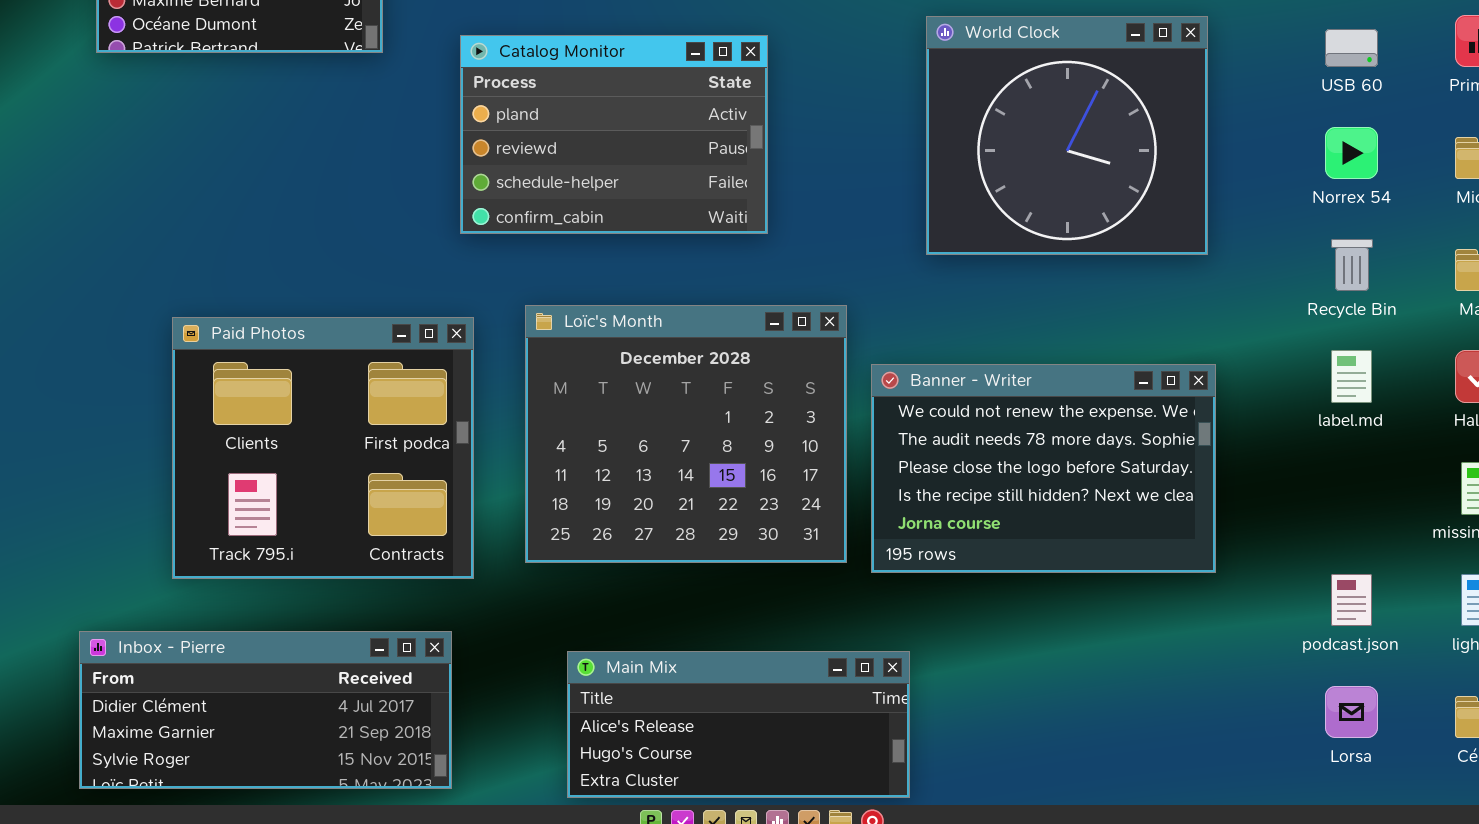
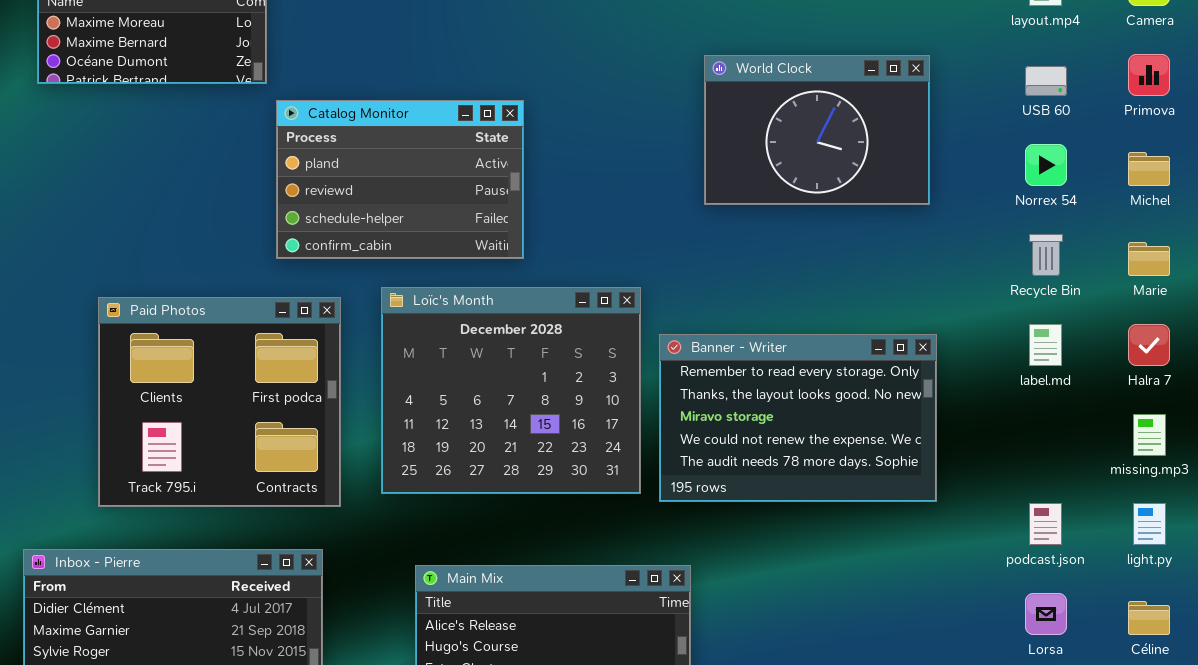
World Clock: [926,16,1208,255] -> [704,55,930,205], resized
Catalog Monitor: [460,35,768,234] -> [276,100,524,259], moved
Banner - Writer: [871,364,1216,573] -> [659,334,937,502], scrolled up 3 rows

